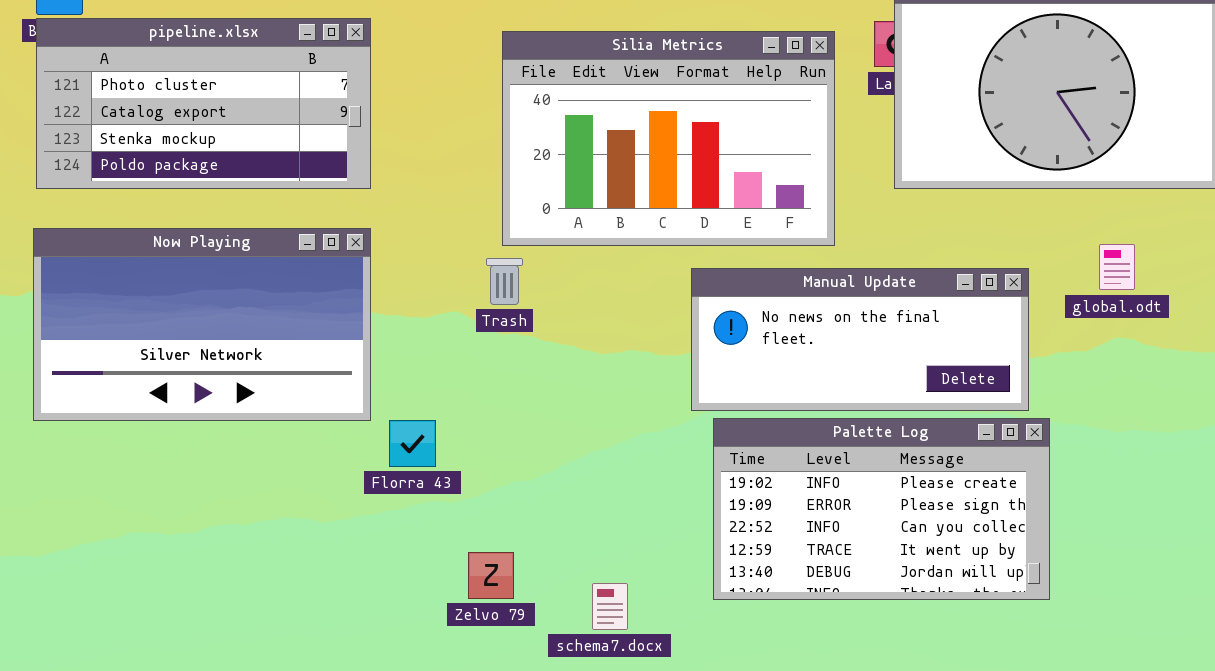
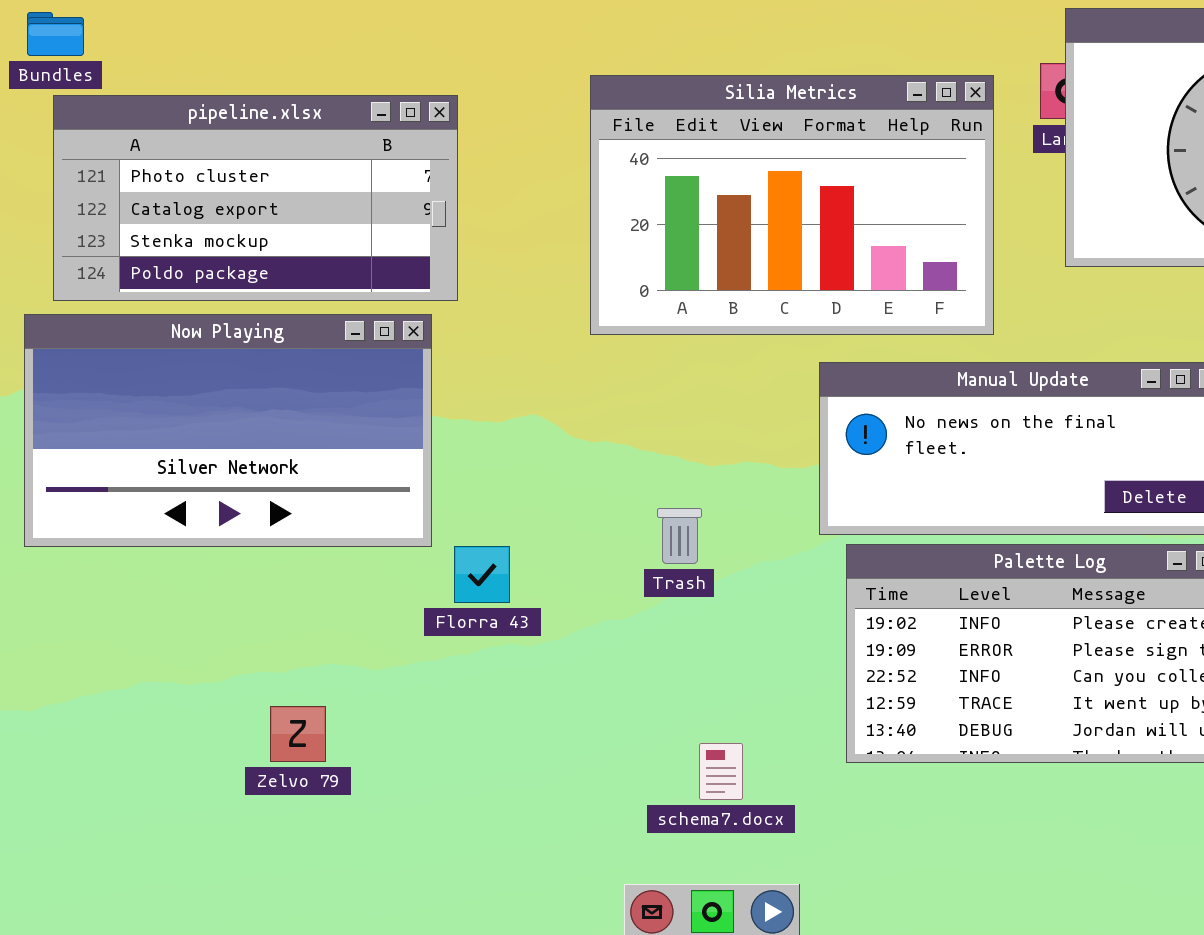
pipeline.xlsx: [36,18,371,189] -> [53,95,458,301], moved
Trash: [486,258,523,305] -> [657,508,702,564], moved
Zelvo 79: [468,552,514,599] -> [270,706,326,762], moved

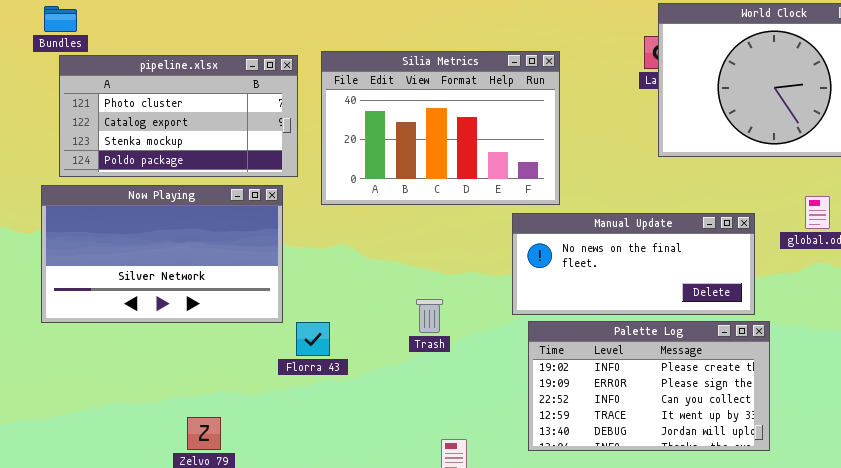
Silia Metrics: [590,75,994,335] -> [321,51,560,205], moved

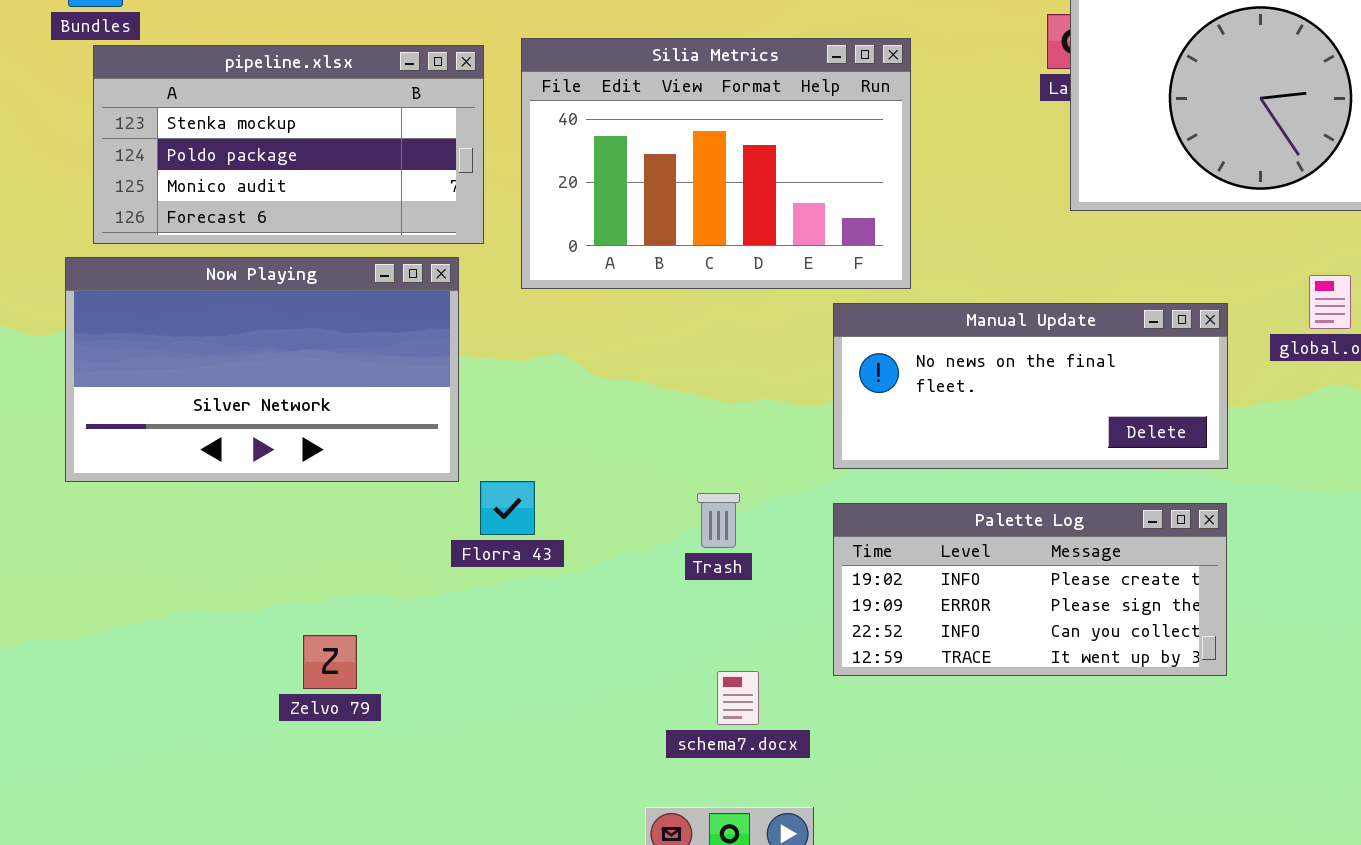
pipeline.xlsx: [59,55,298,177] -> [93,45,484,244], scrolled down 2 rows
Trash: [416,299,443,333] -> [697,493,740,548], moved
Palette Log: [528,321,770,451] -> [833,503,1227,676], moved, resized

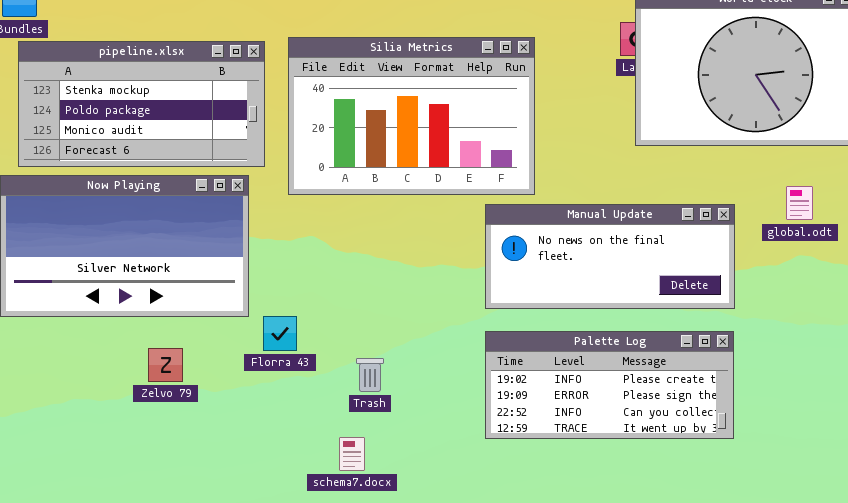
Trash: [697,493,740,548] -> [356,358,384,392], moved
Zelvo 79: [303,635,357,689] -> [148,348,183,382], moved
schema7.docx: [717,671,759,725] -> [339,437,365,471], moved

